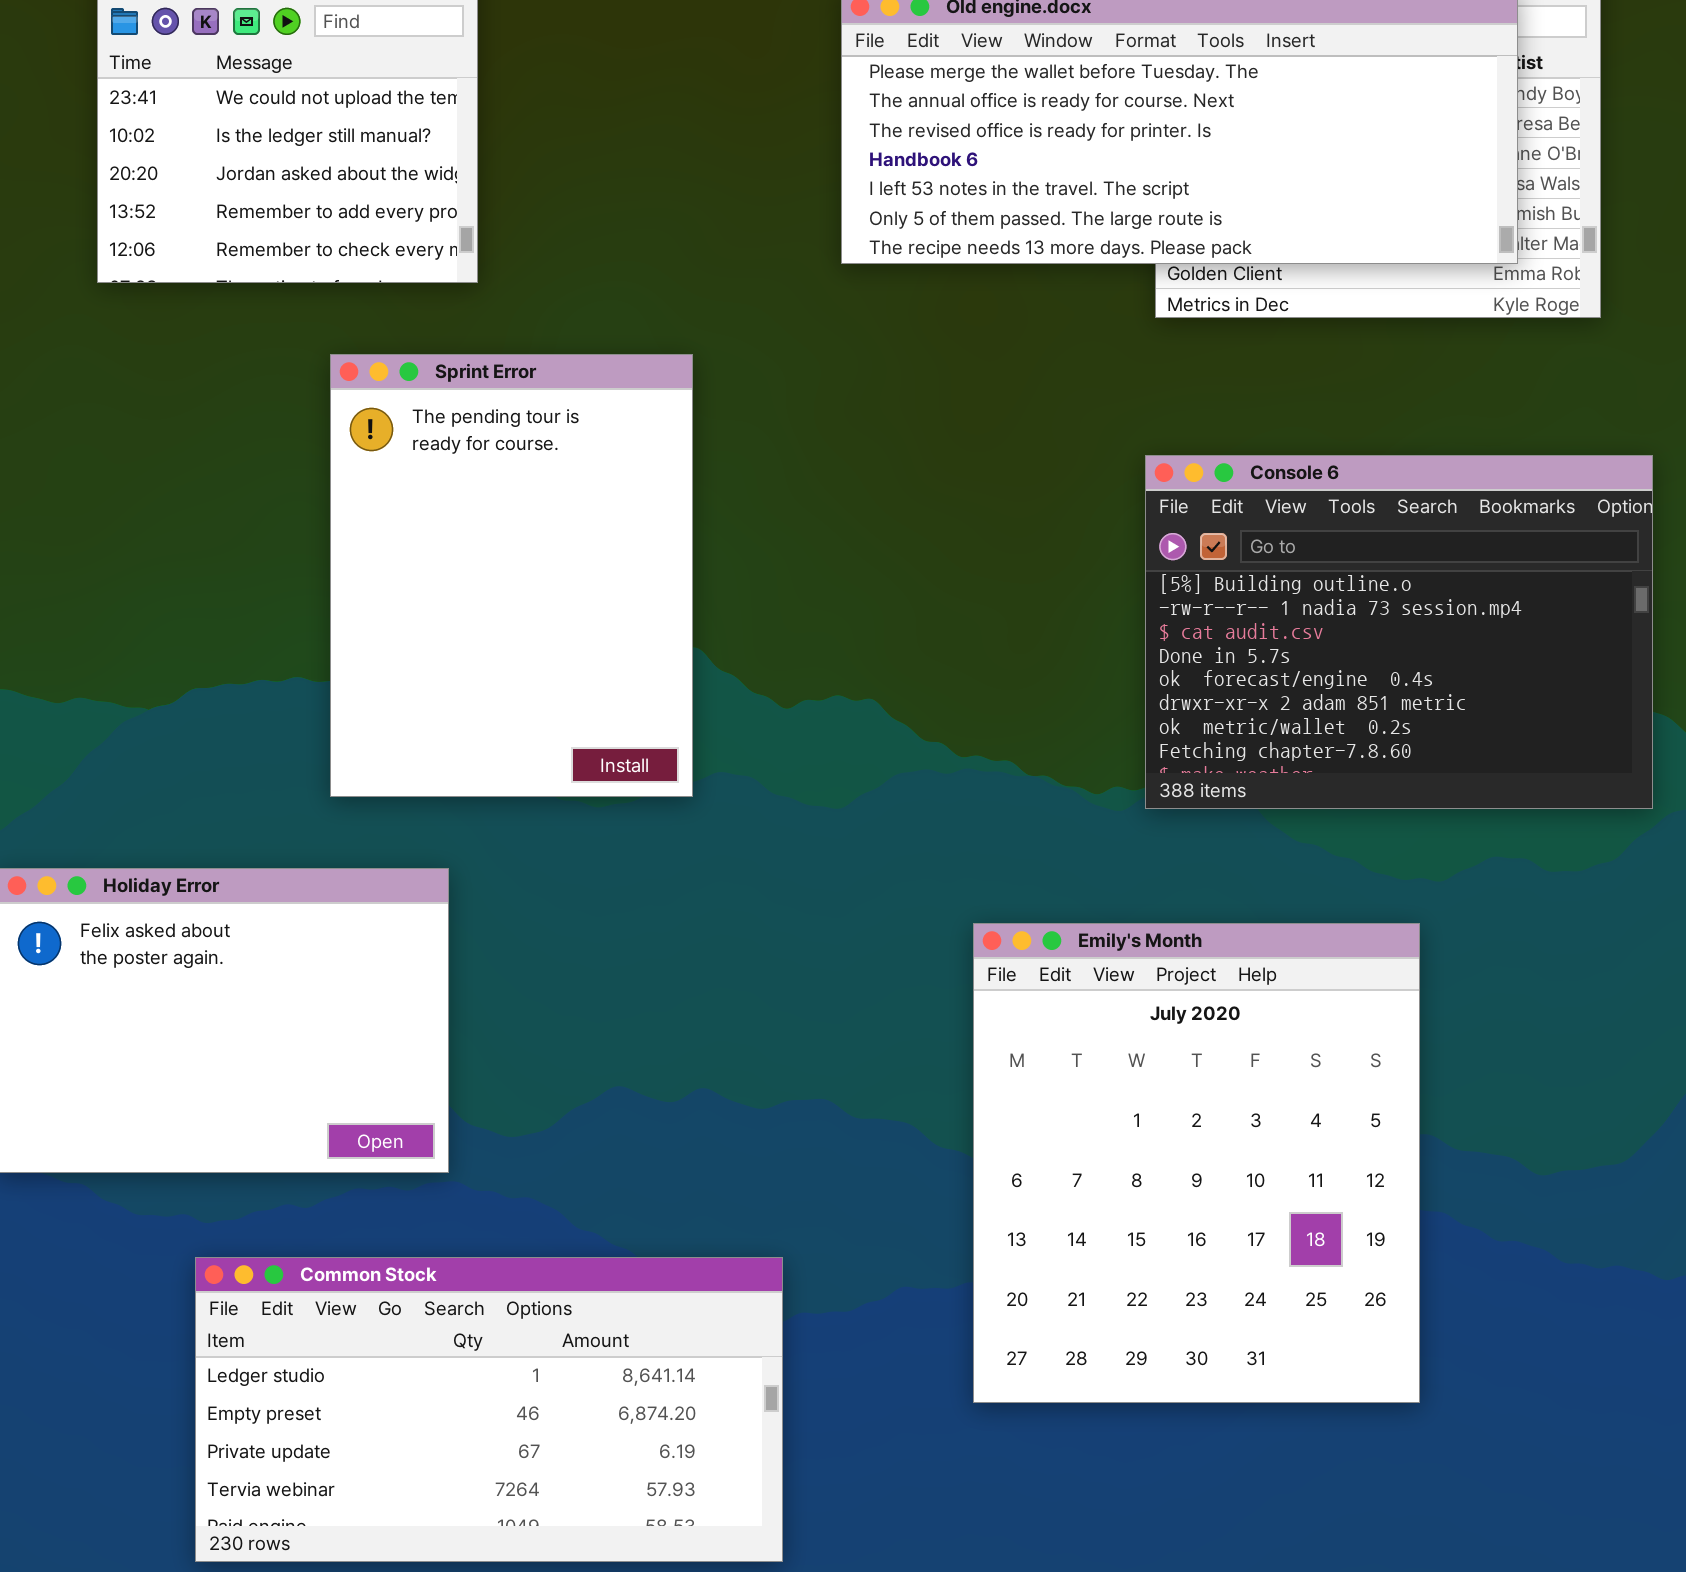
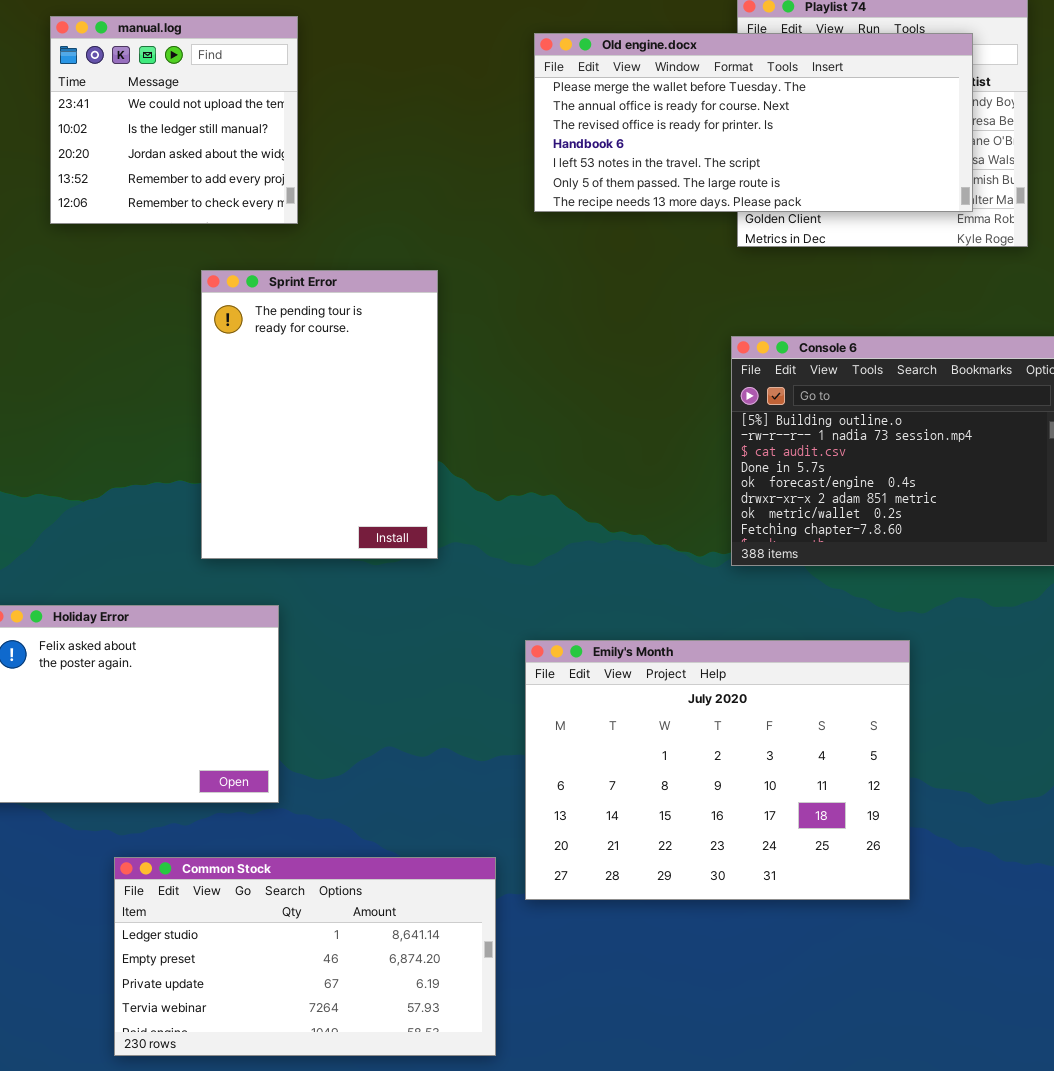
Emily's Month: [973,923,1420,1403] -> [525,640,910,900], resized

